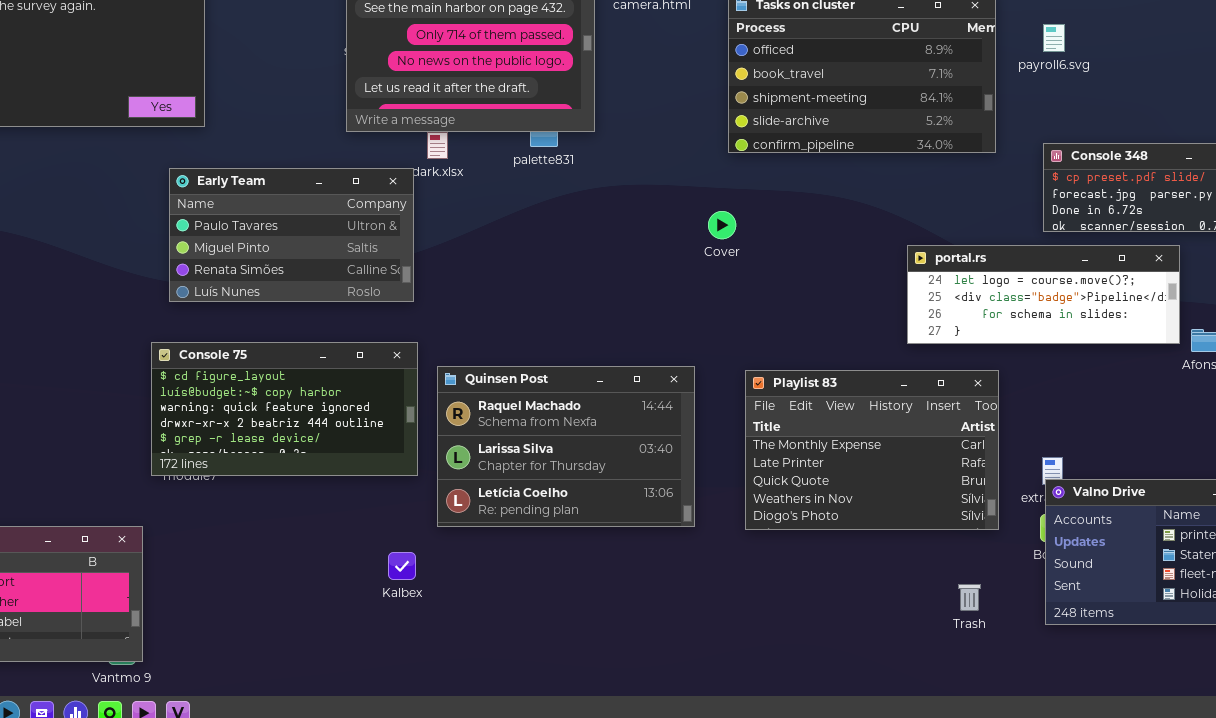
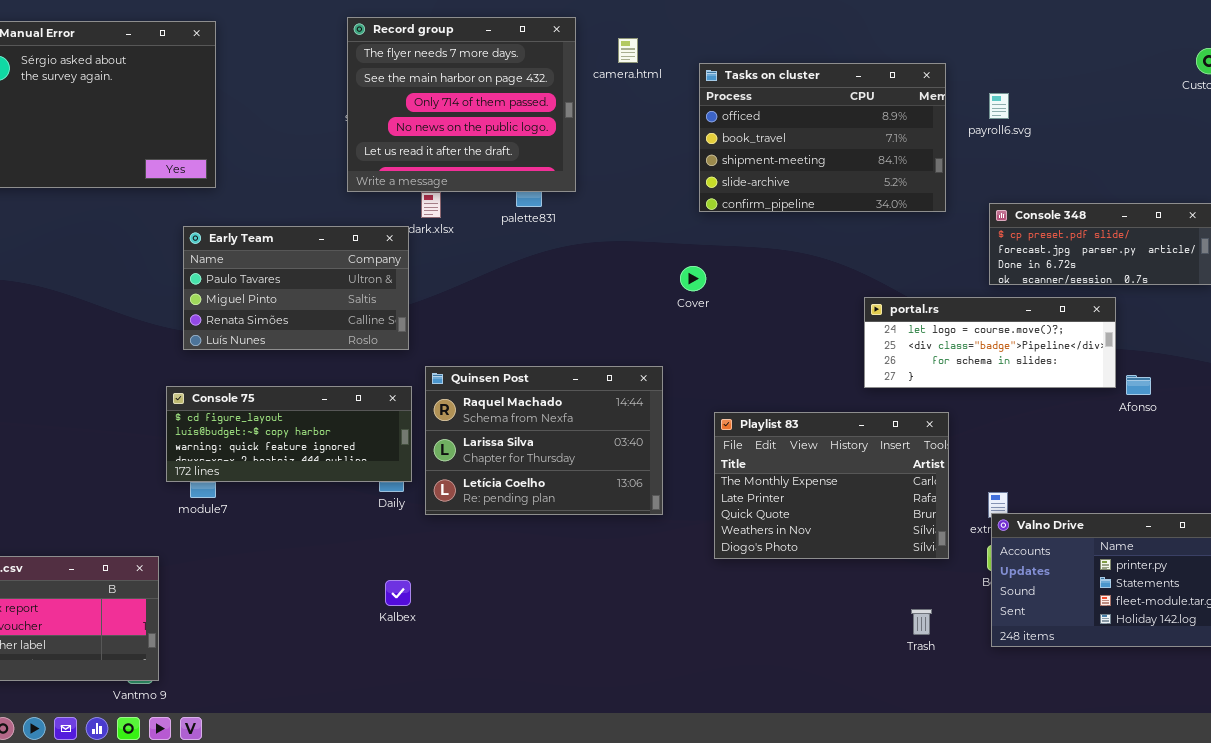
Console 75: [151,342,418,476] -> [166,386,412,482], resized
Quinsen Post: [437,366,695,527] -> [425,366,663,515], moved

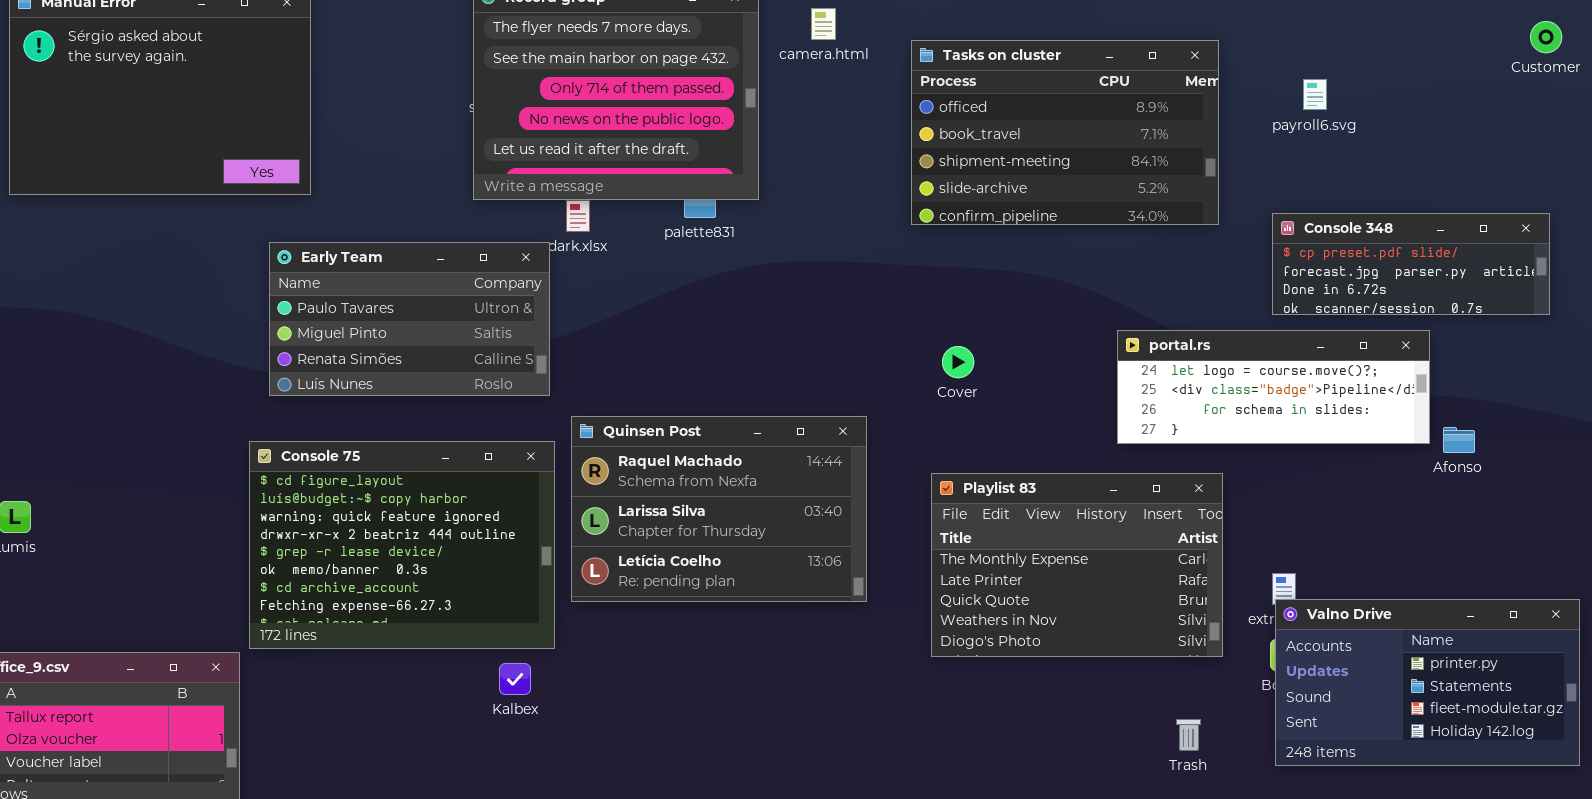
payroll6.svg: [989,93,1009,119] -> [1303,79,1327,110], moved
Cover: [680,266,706,291] -> [942,346,974,378], moved
Console 75: [166,386,412,482] -> [249,441,555,649], resized
Kalbex: [385,580,411,606] -> [499,663,531,695], moved

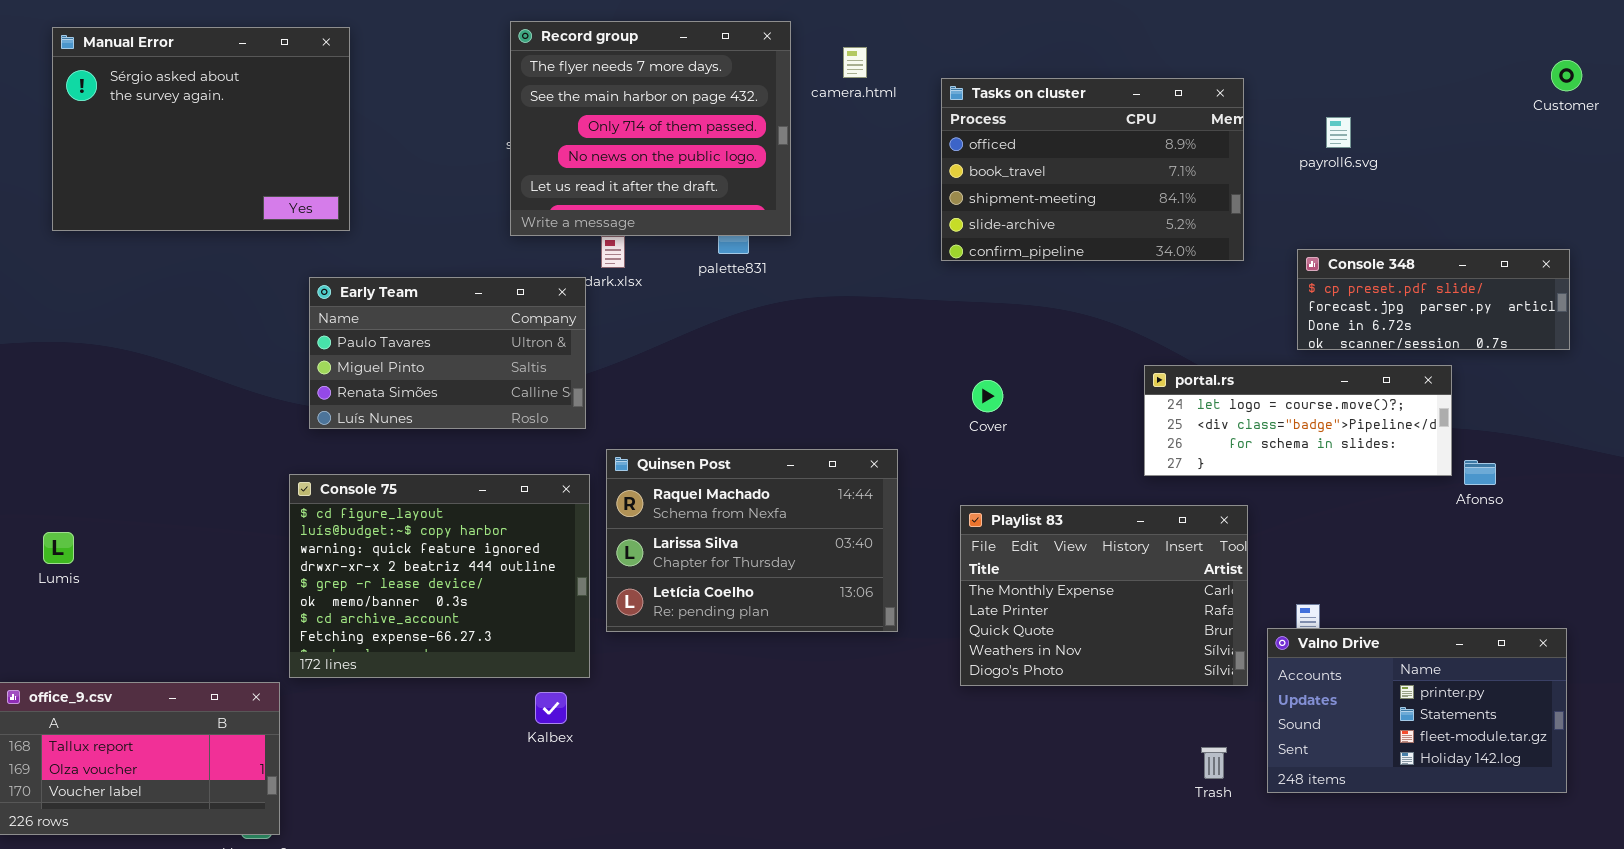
Valno Drive: [1275,599,1580,766] -> [1267,628,1567,793], moved

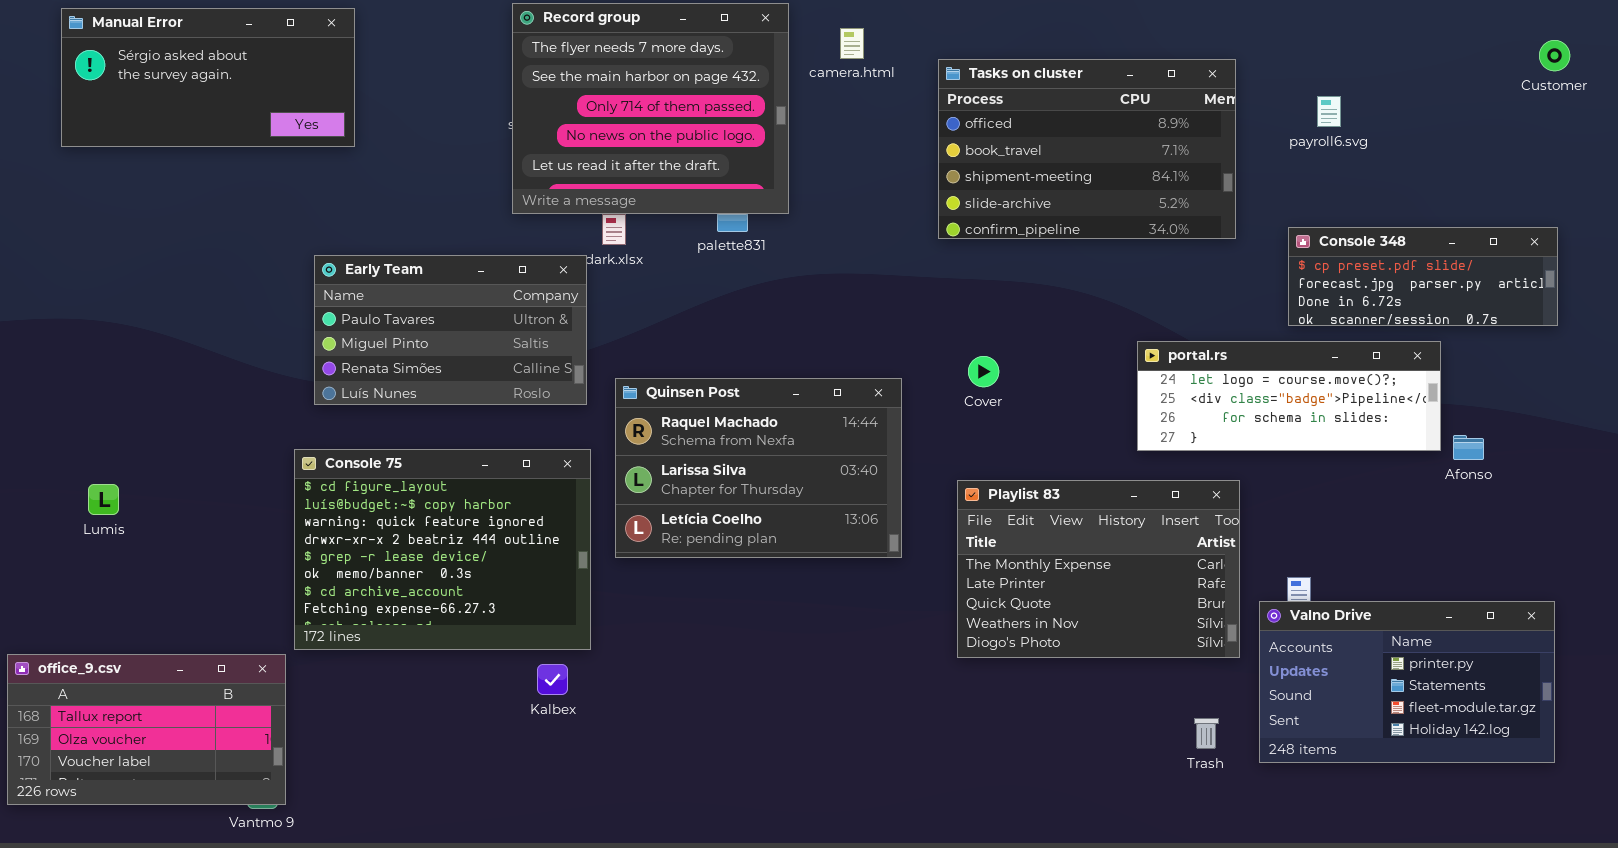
Manual Error: [52,27,350,231] -> [61,8,355,147], resized
Quinsen Post: [606,449,898,632] -> [615,378,902,558], moved
Lumis: [43,532,74,564] -> [88,484,119,515], moved

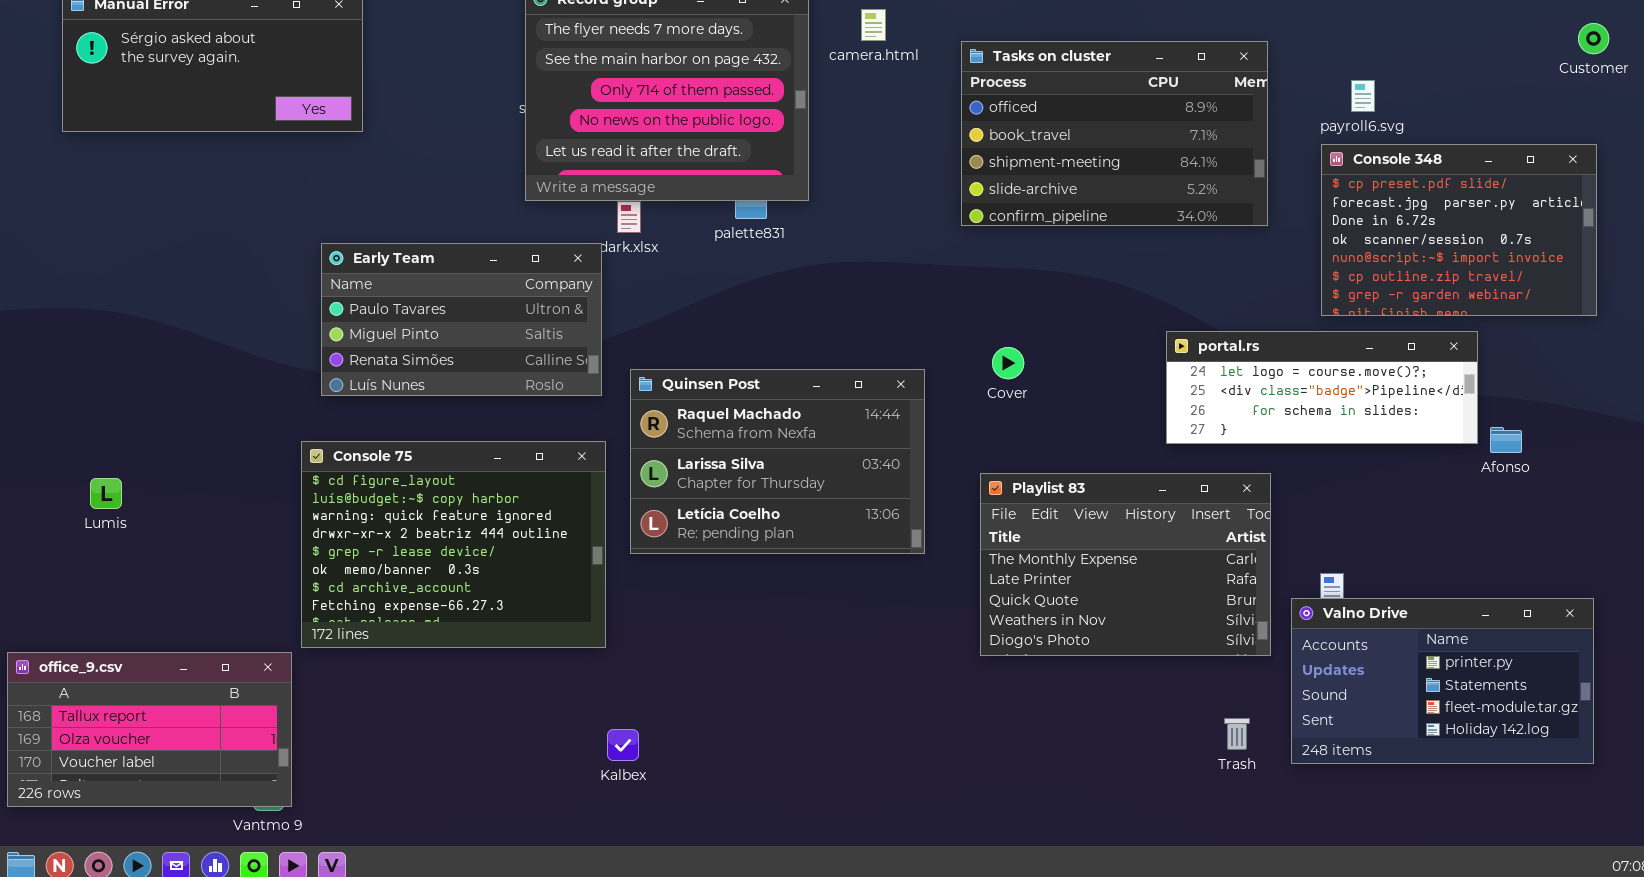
Console 348: [1288,227,1558,326] -> [1321,144,1597,316], resized
Kalbex: [537,664,568,695] -> [607,729,639,761], moved

